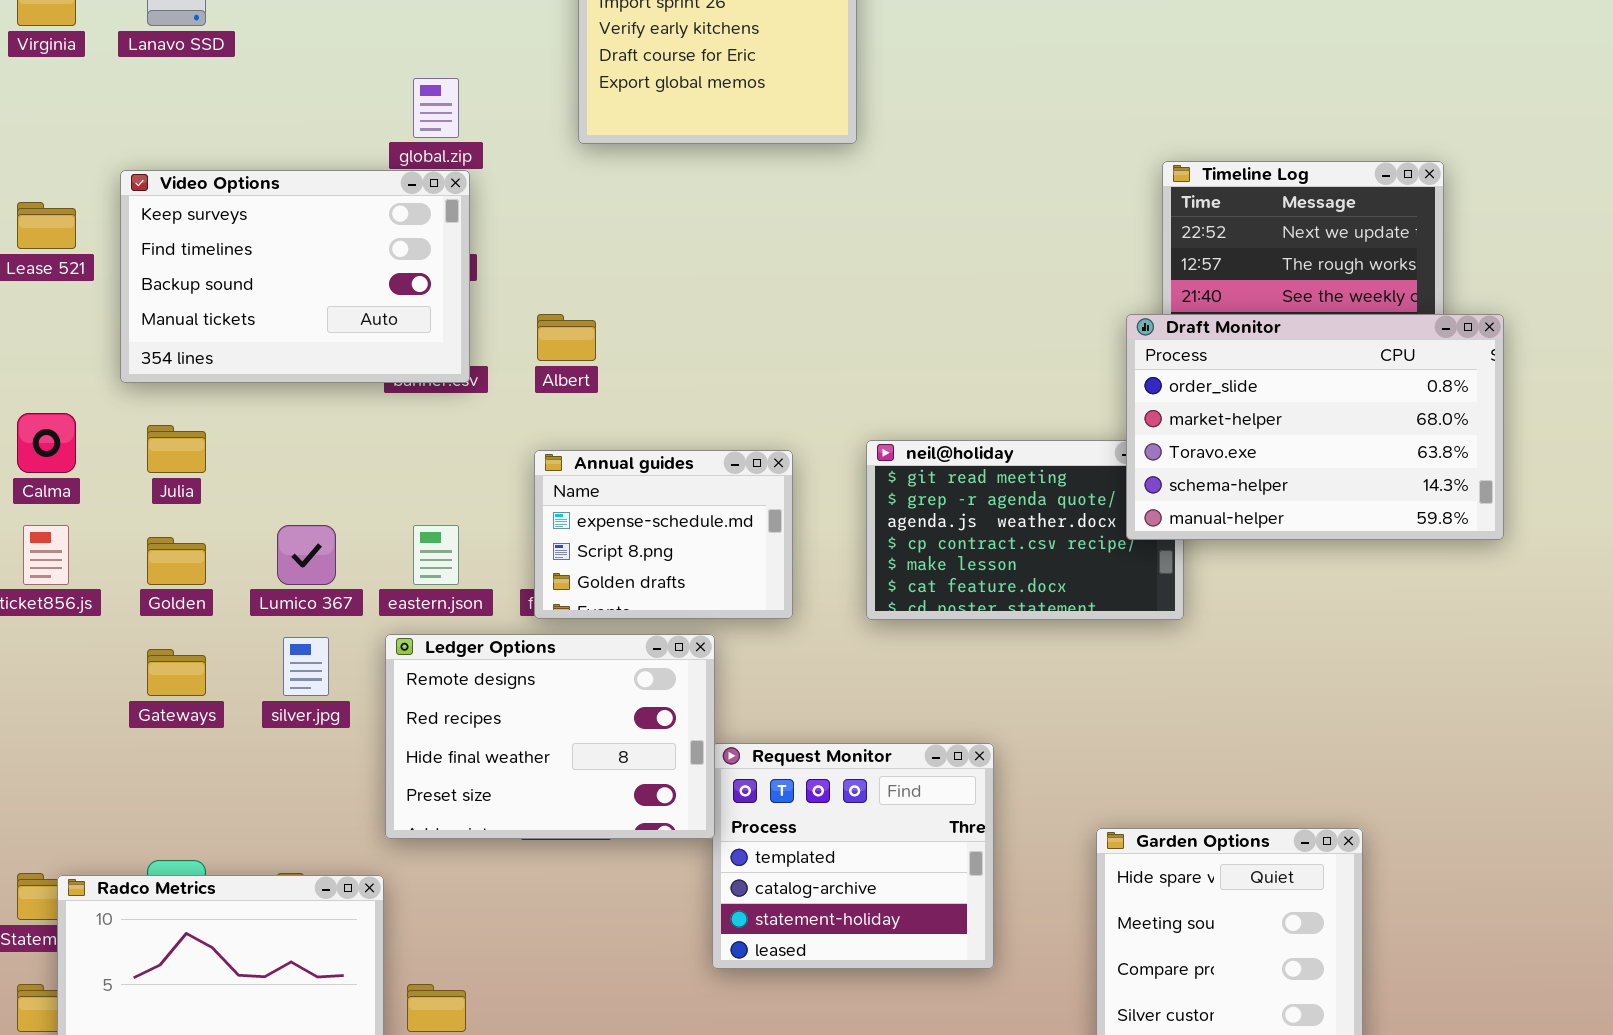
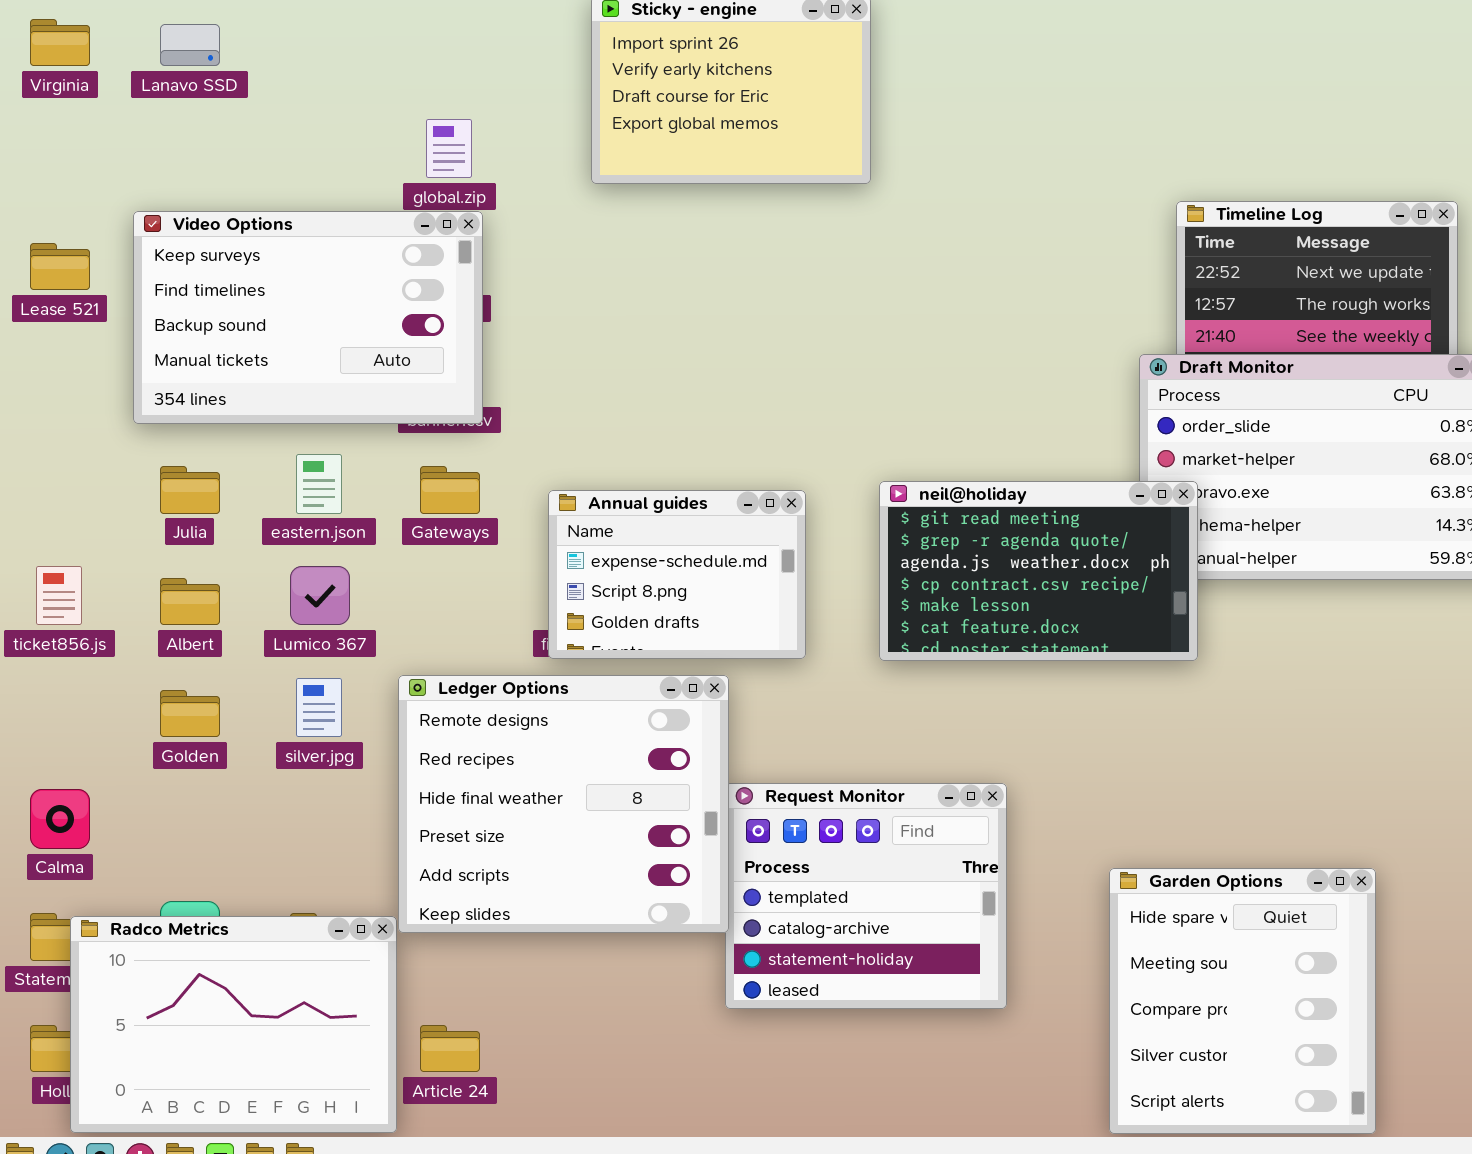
Albert: [537,314,596,361] -> [160,578,220,625], moved
Calma: [17,413,76,473] -> [30,789,90,849], moved
neil@holiday: [866,440,1184,620] -> [879,481,1198,661], raised
eastern.json: [413,525,459,585] -> [296,454,342,514], moved
Golden: [147,537,206,585] -> [160,690,220,737], moved
Ledger Options: [385,634,715,839] -> [398,675,729,933], resized
Gateways: [147,649,206,696] -> [420,466,480,514], moved

